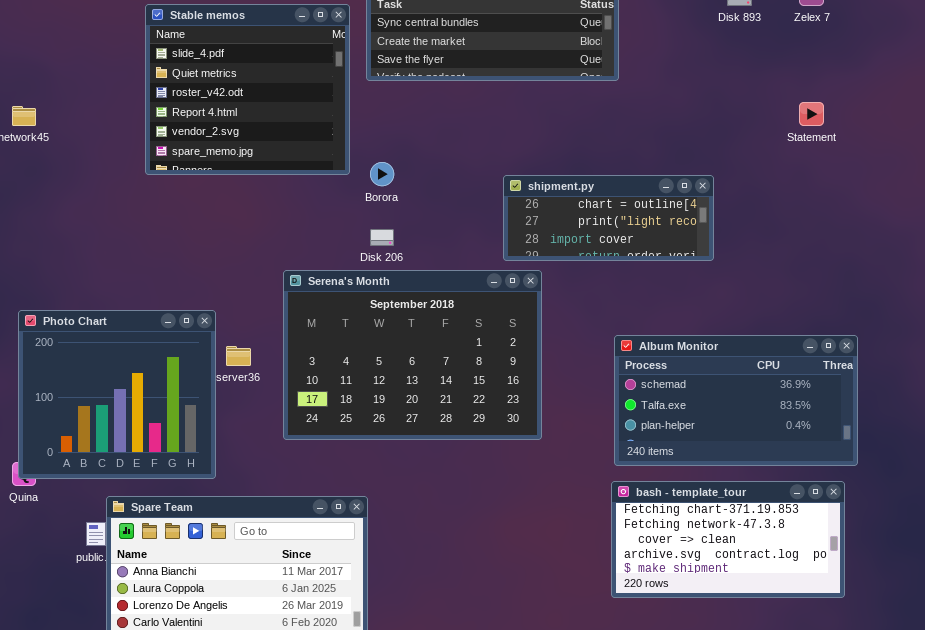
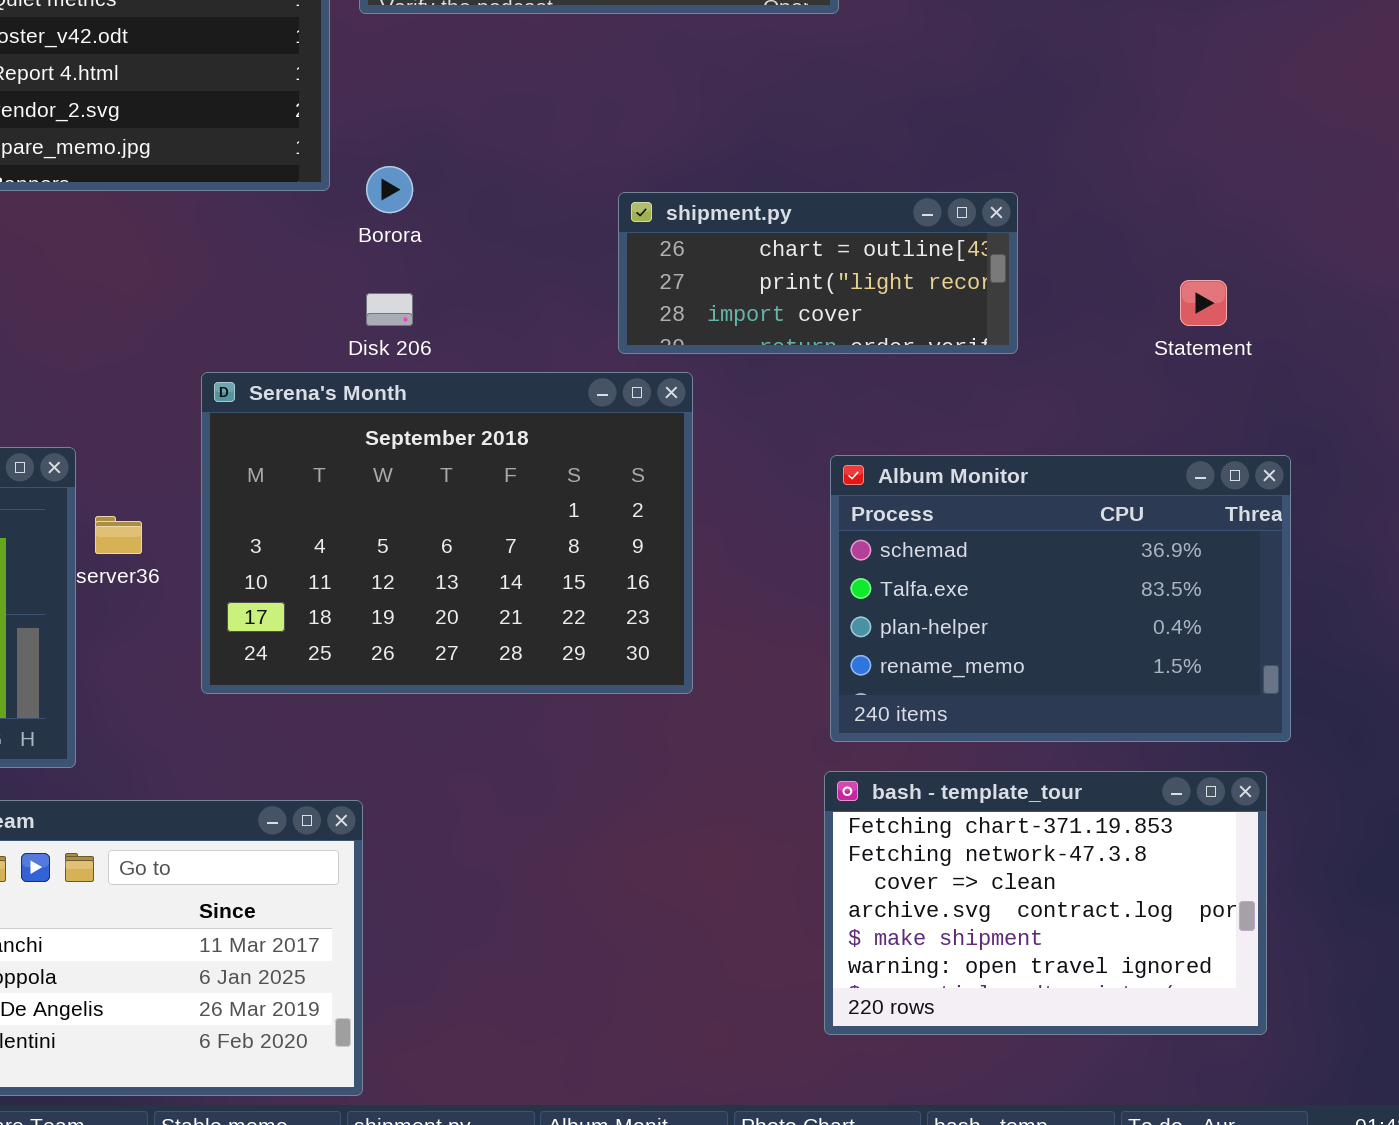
Statement: [799,102,824,126] -> [1180,280,1227,326], moved
Album Monitor: [614,335,858,466] -> [830,455,1291,742], resized
bash - template_tour: [611,481,845,598] -> [824,771,1267,1035], resized

